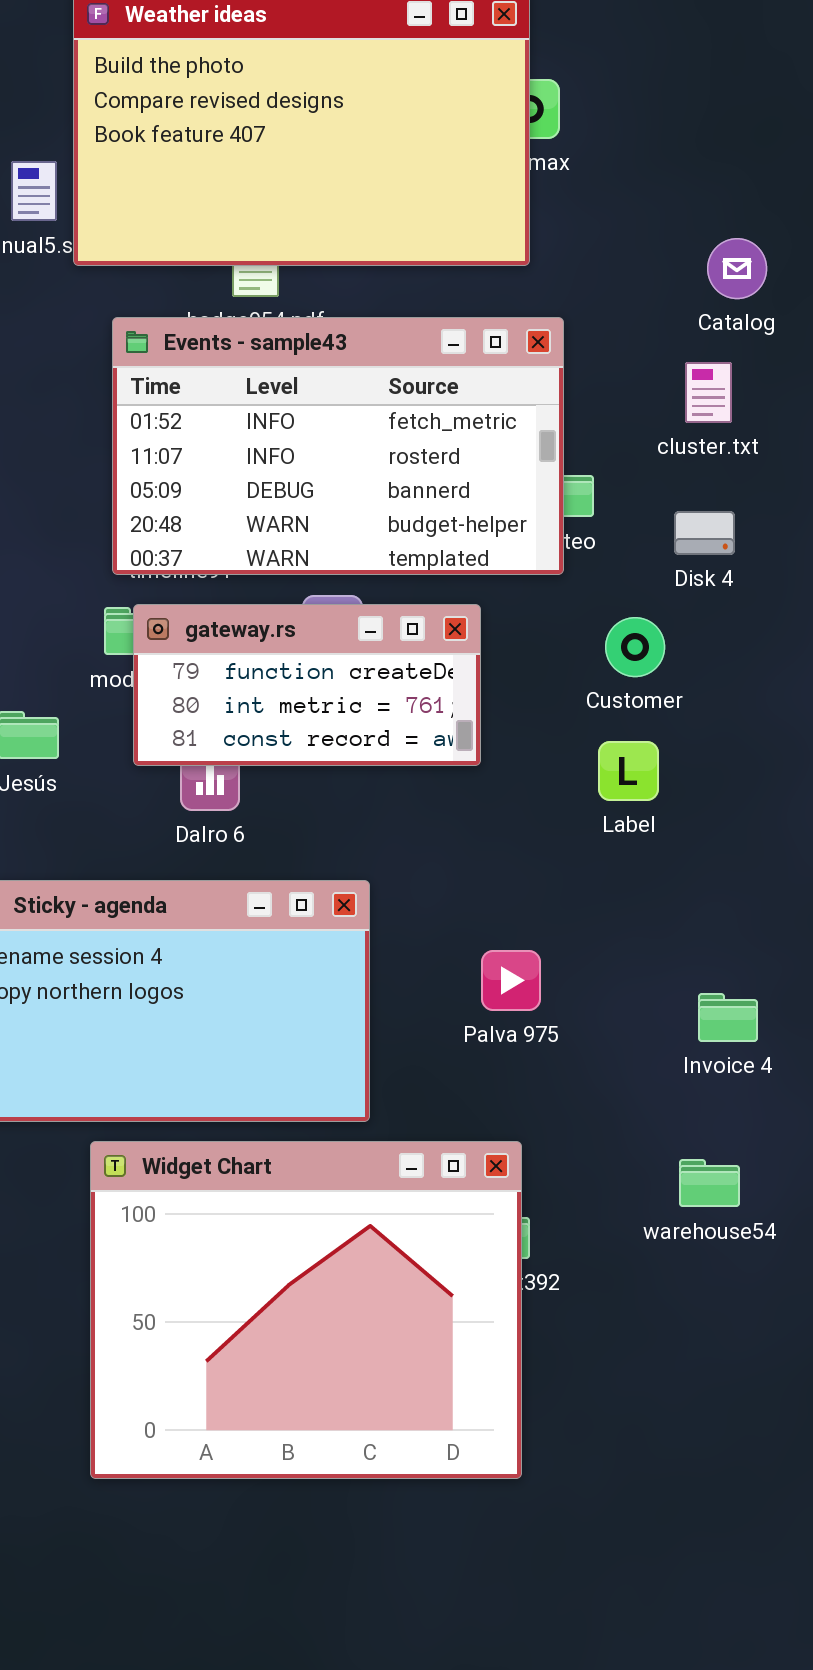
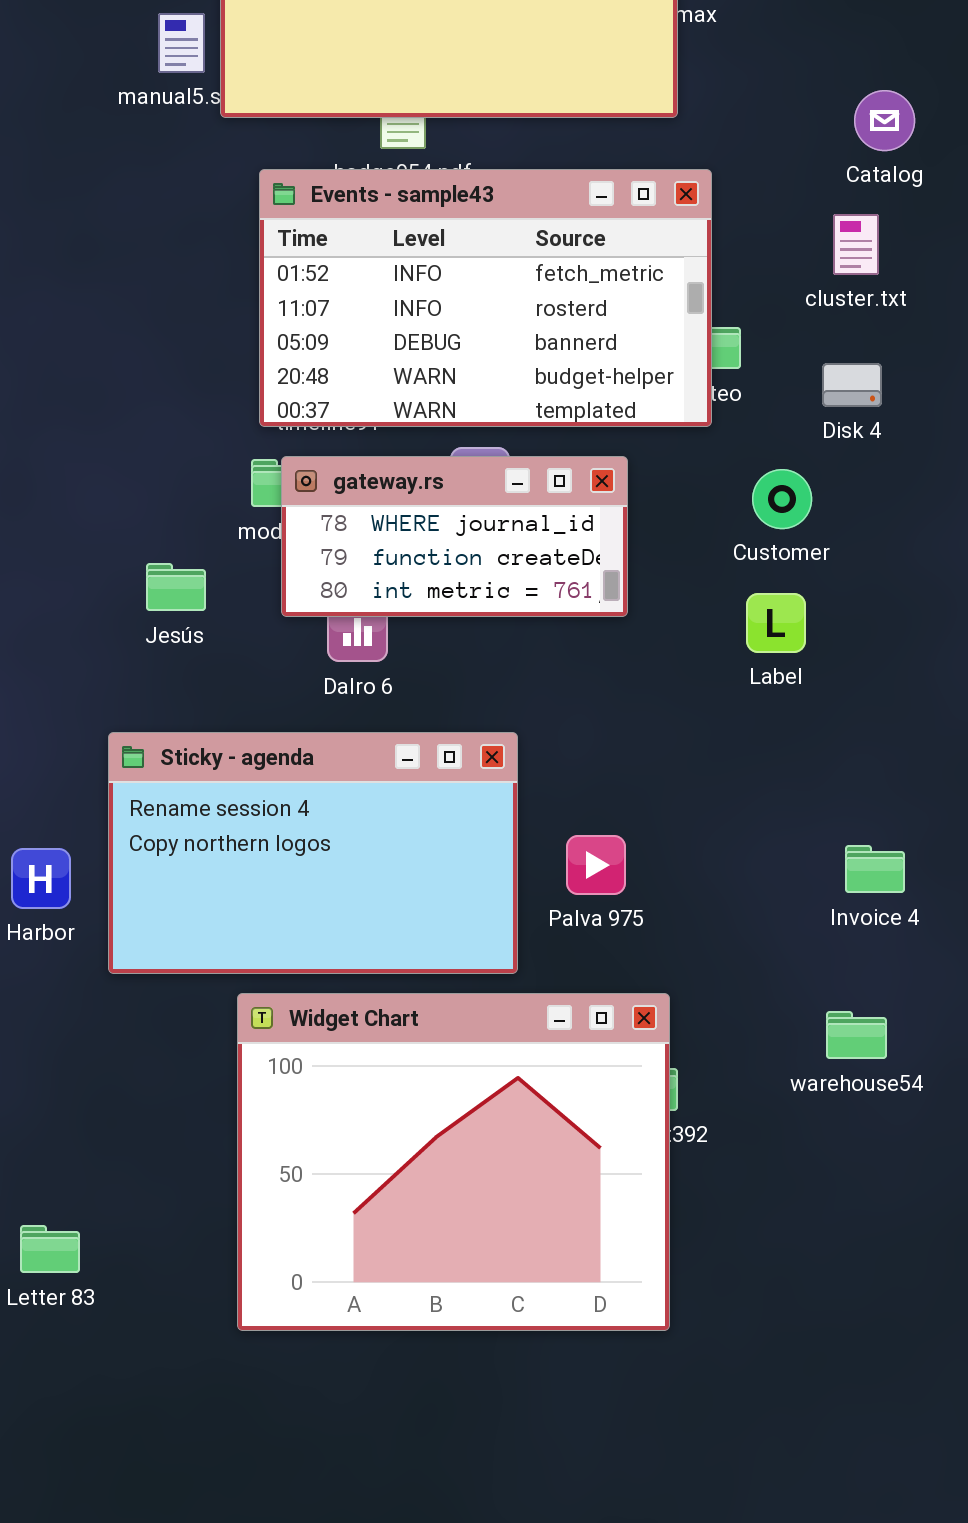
gateway.rs: [133,604,481,766] -> [281,456,628,617], scrolled up 1 row
Palva 975: [481,950,541,1011] -> [566,835,626,895], moved

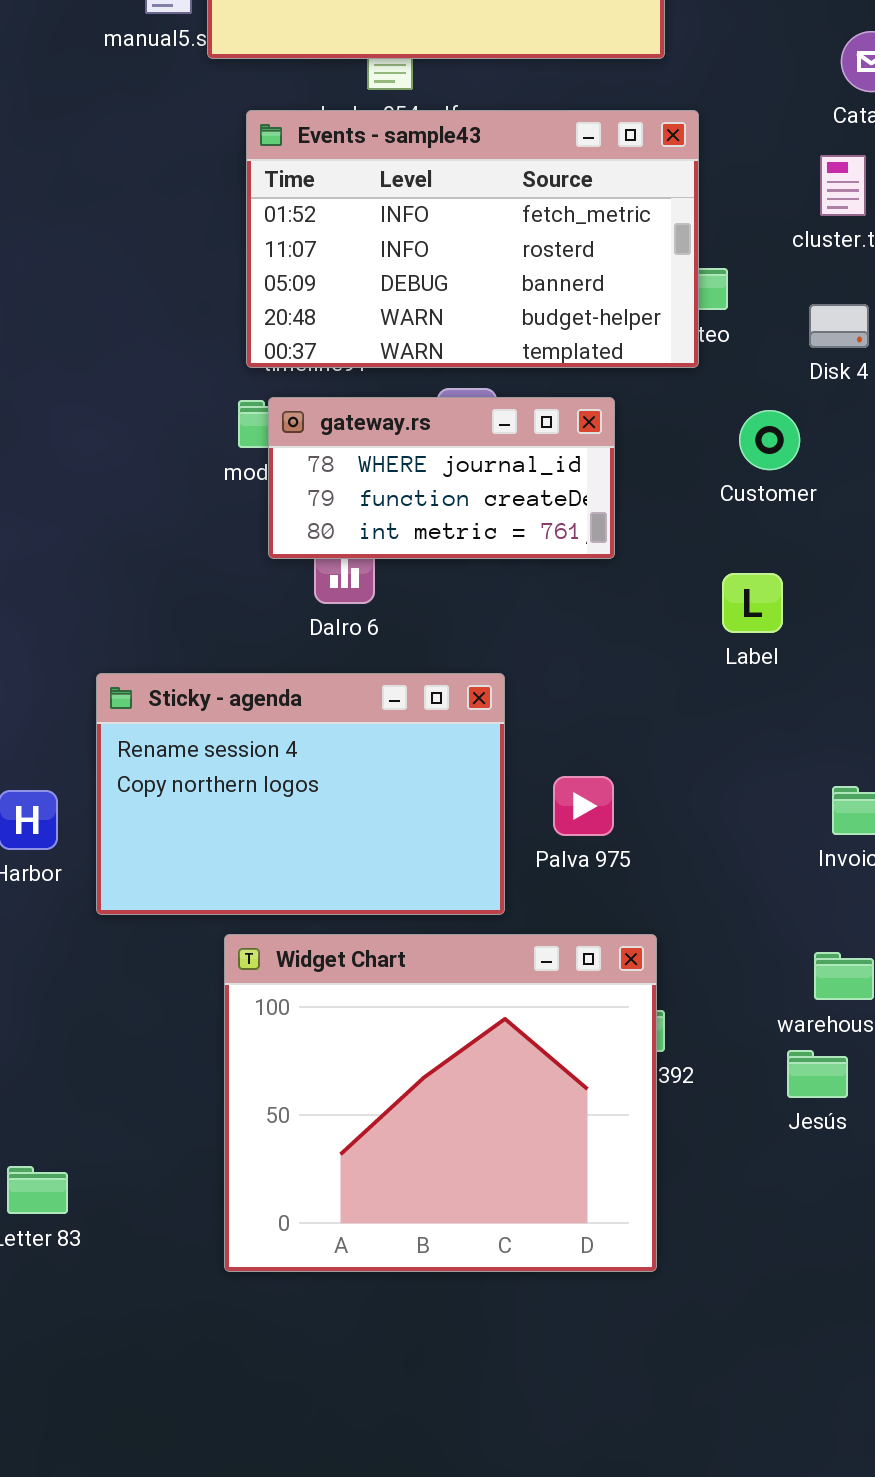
Jesús: [146,563,206,611] -> [787,1050,848,1098], moved
Label: [746,593,806,653] -> [722,573,783,633], moved

